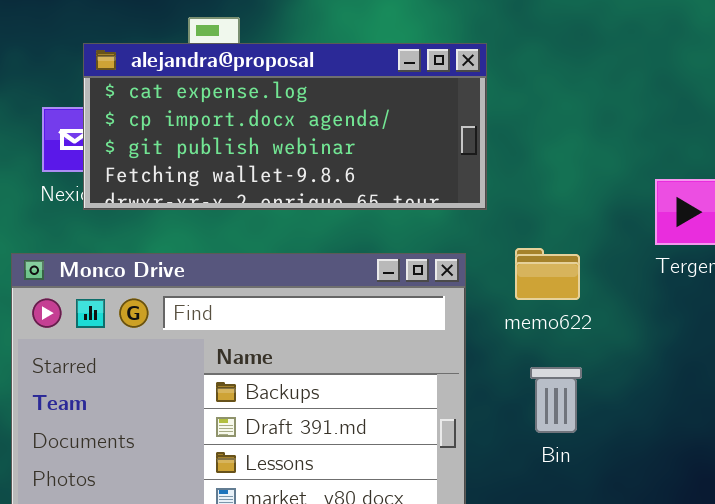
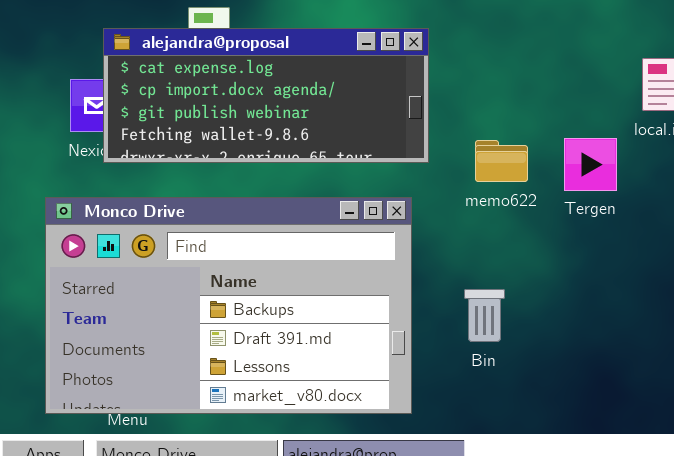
memo622: [515,248,580,300] -> [475,140,528,182], moved

